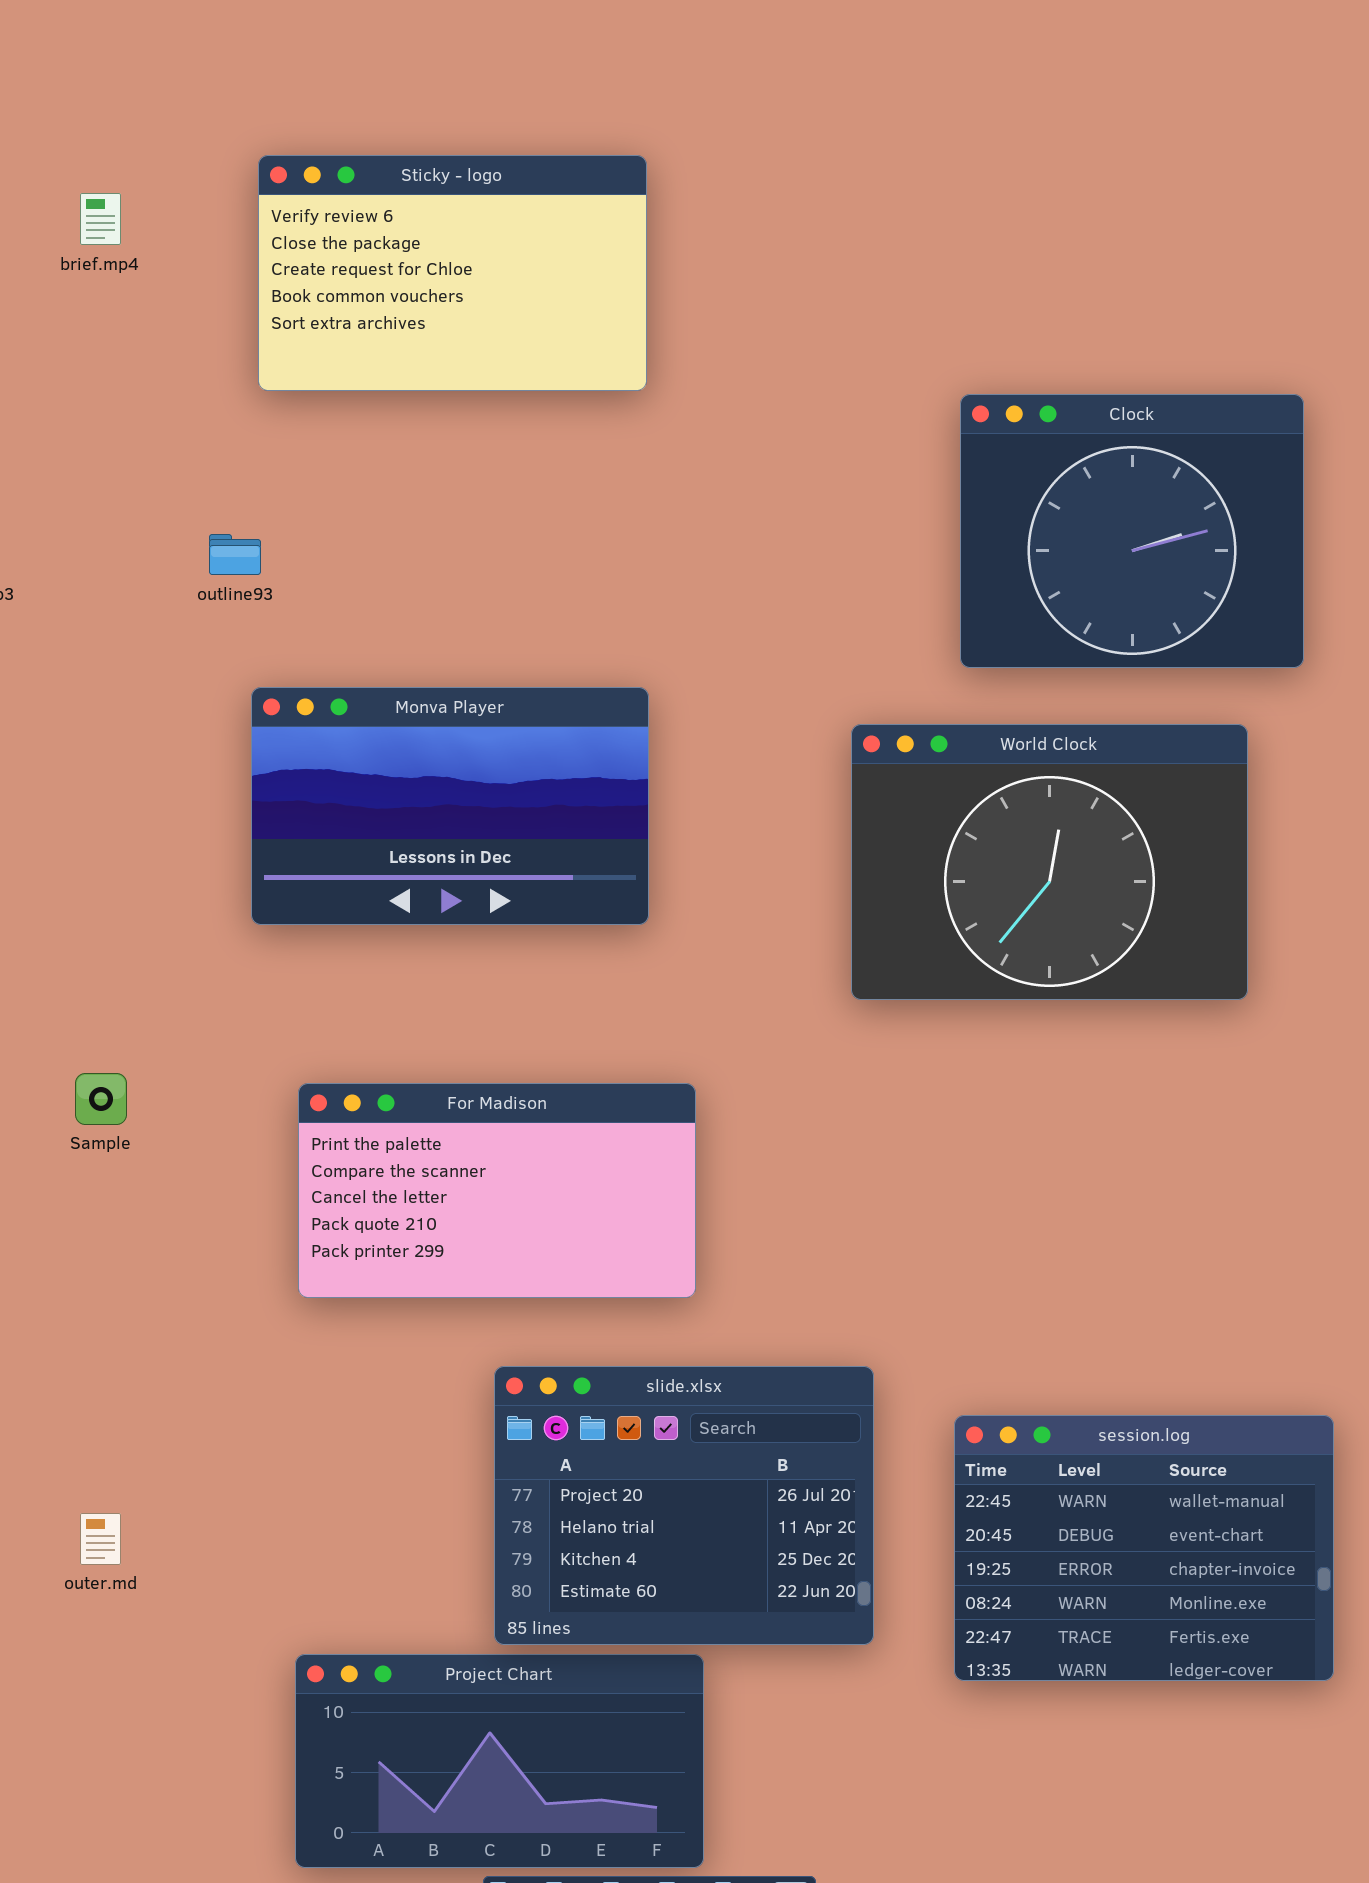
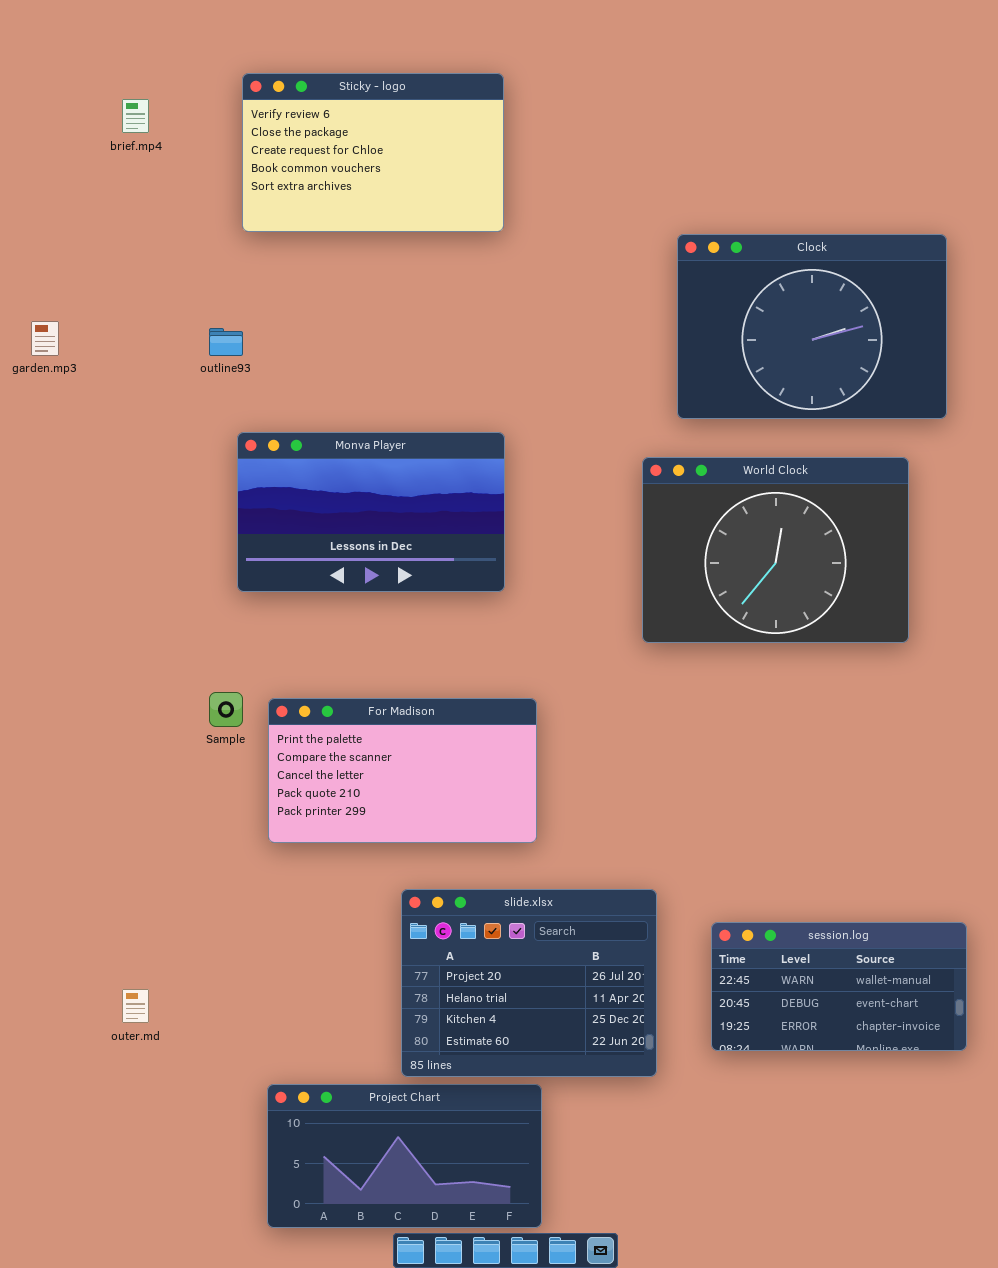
Clock: [960,394,1304,668] -> [677,234,947,419], resized
Sample: [75,1073,127,1125] -> [209,692,243,727], moved
session.log: [954,1415,1334,1681] -> [711,922,967,1051], resized

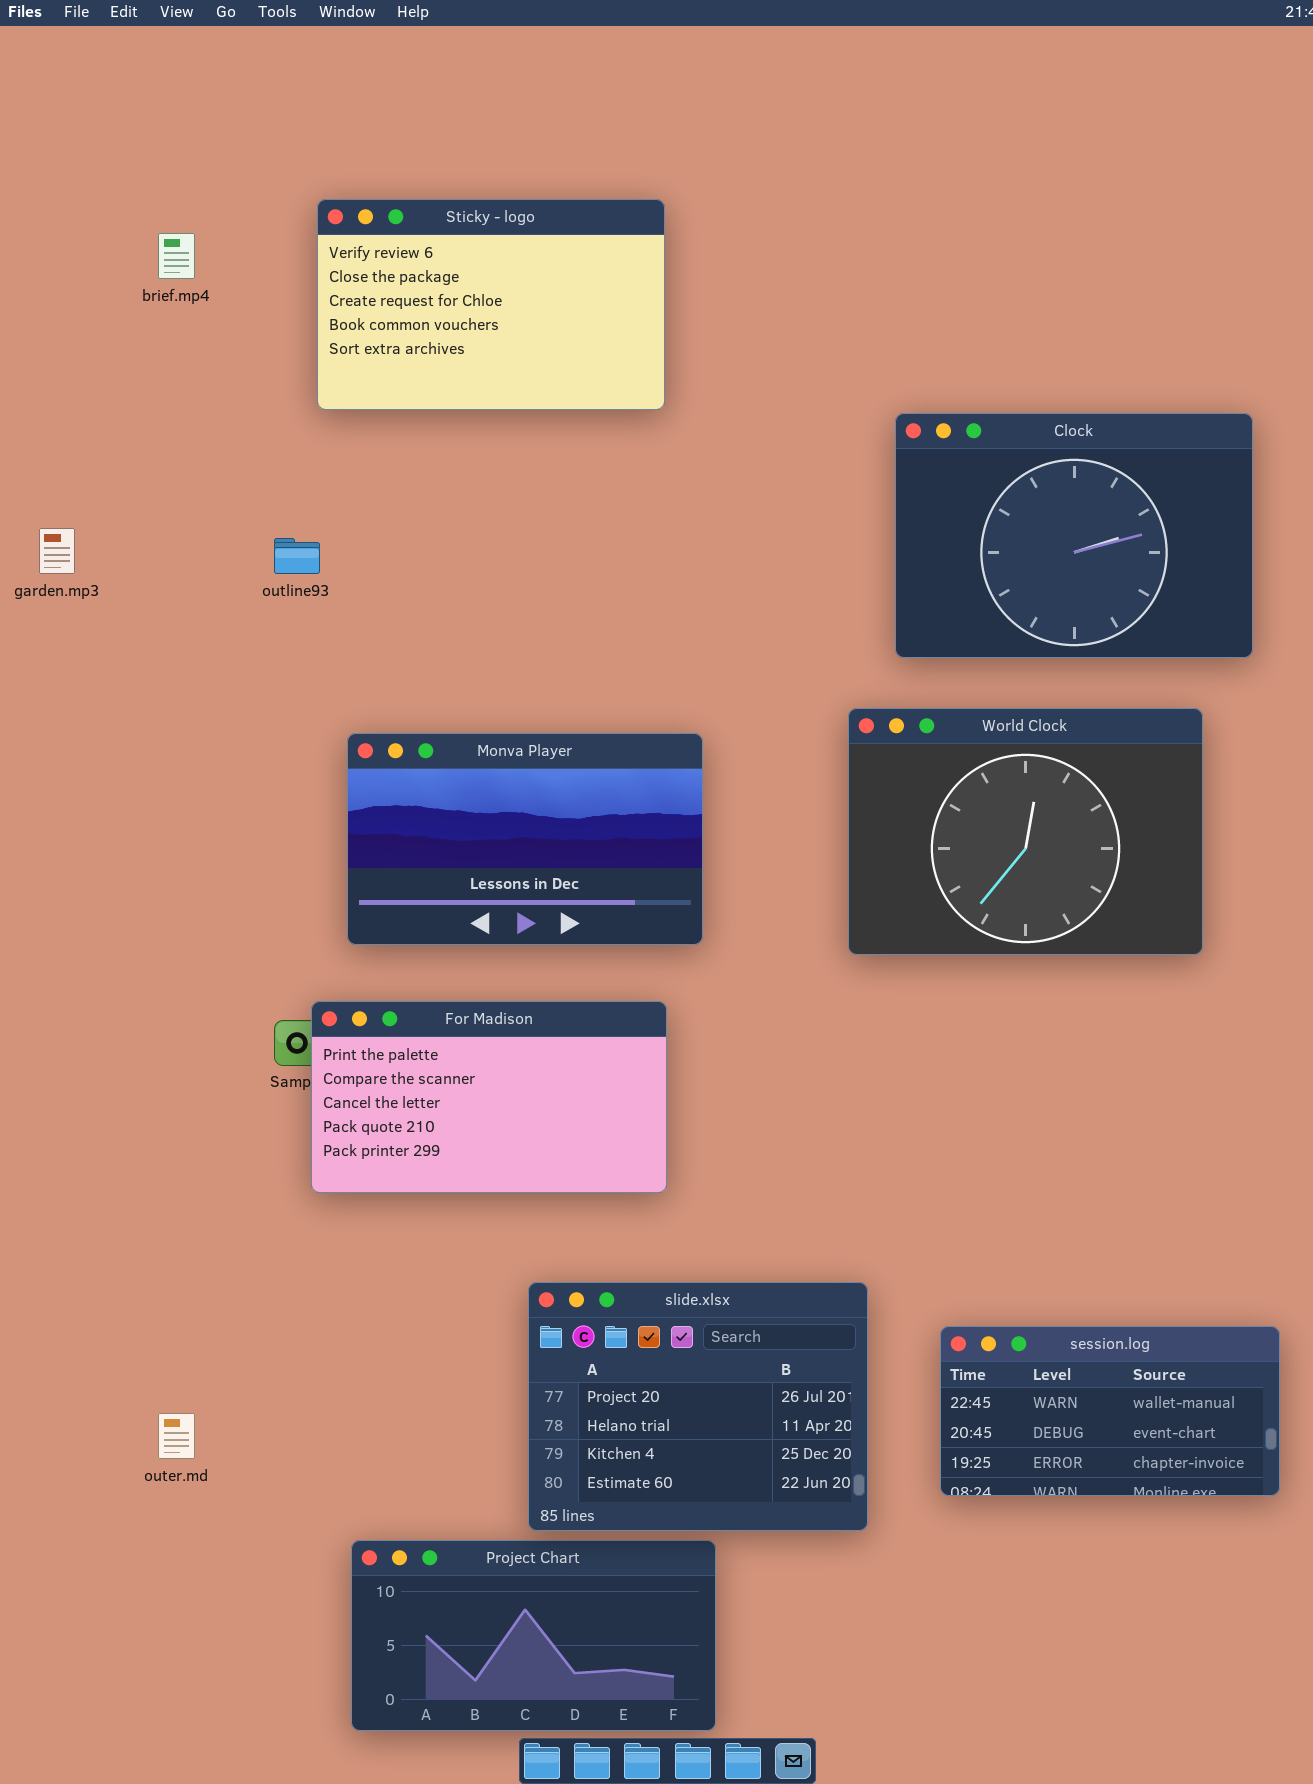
Monva Player: [237,432,505,592] -> [347,733,703,945], moved
For Madison: [268,698,537,843] -> [311,1001,667,1193], moved

